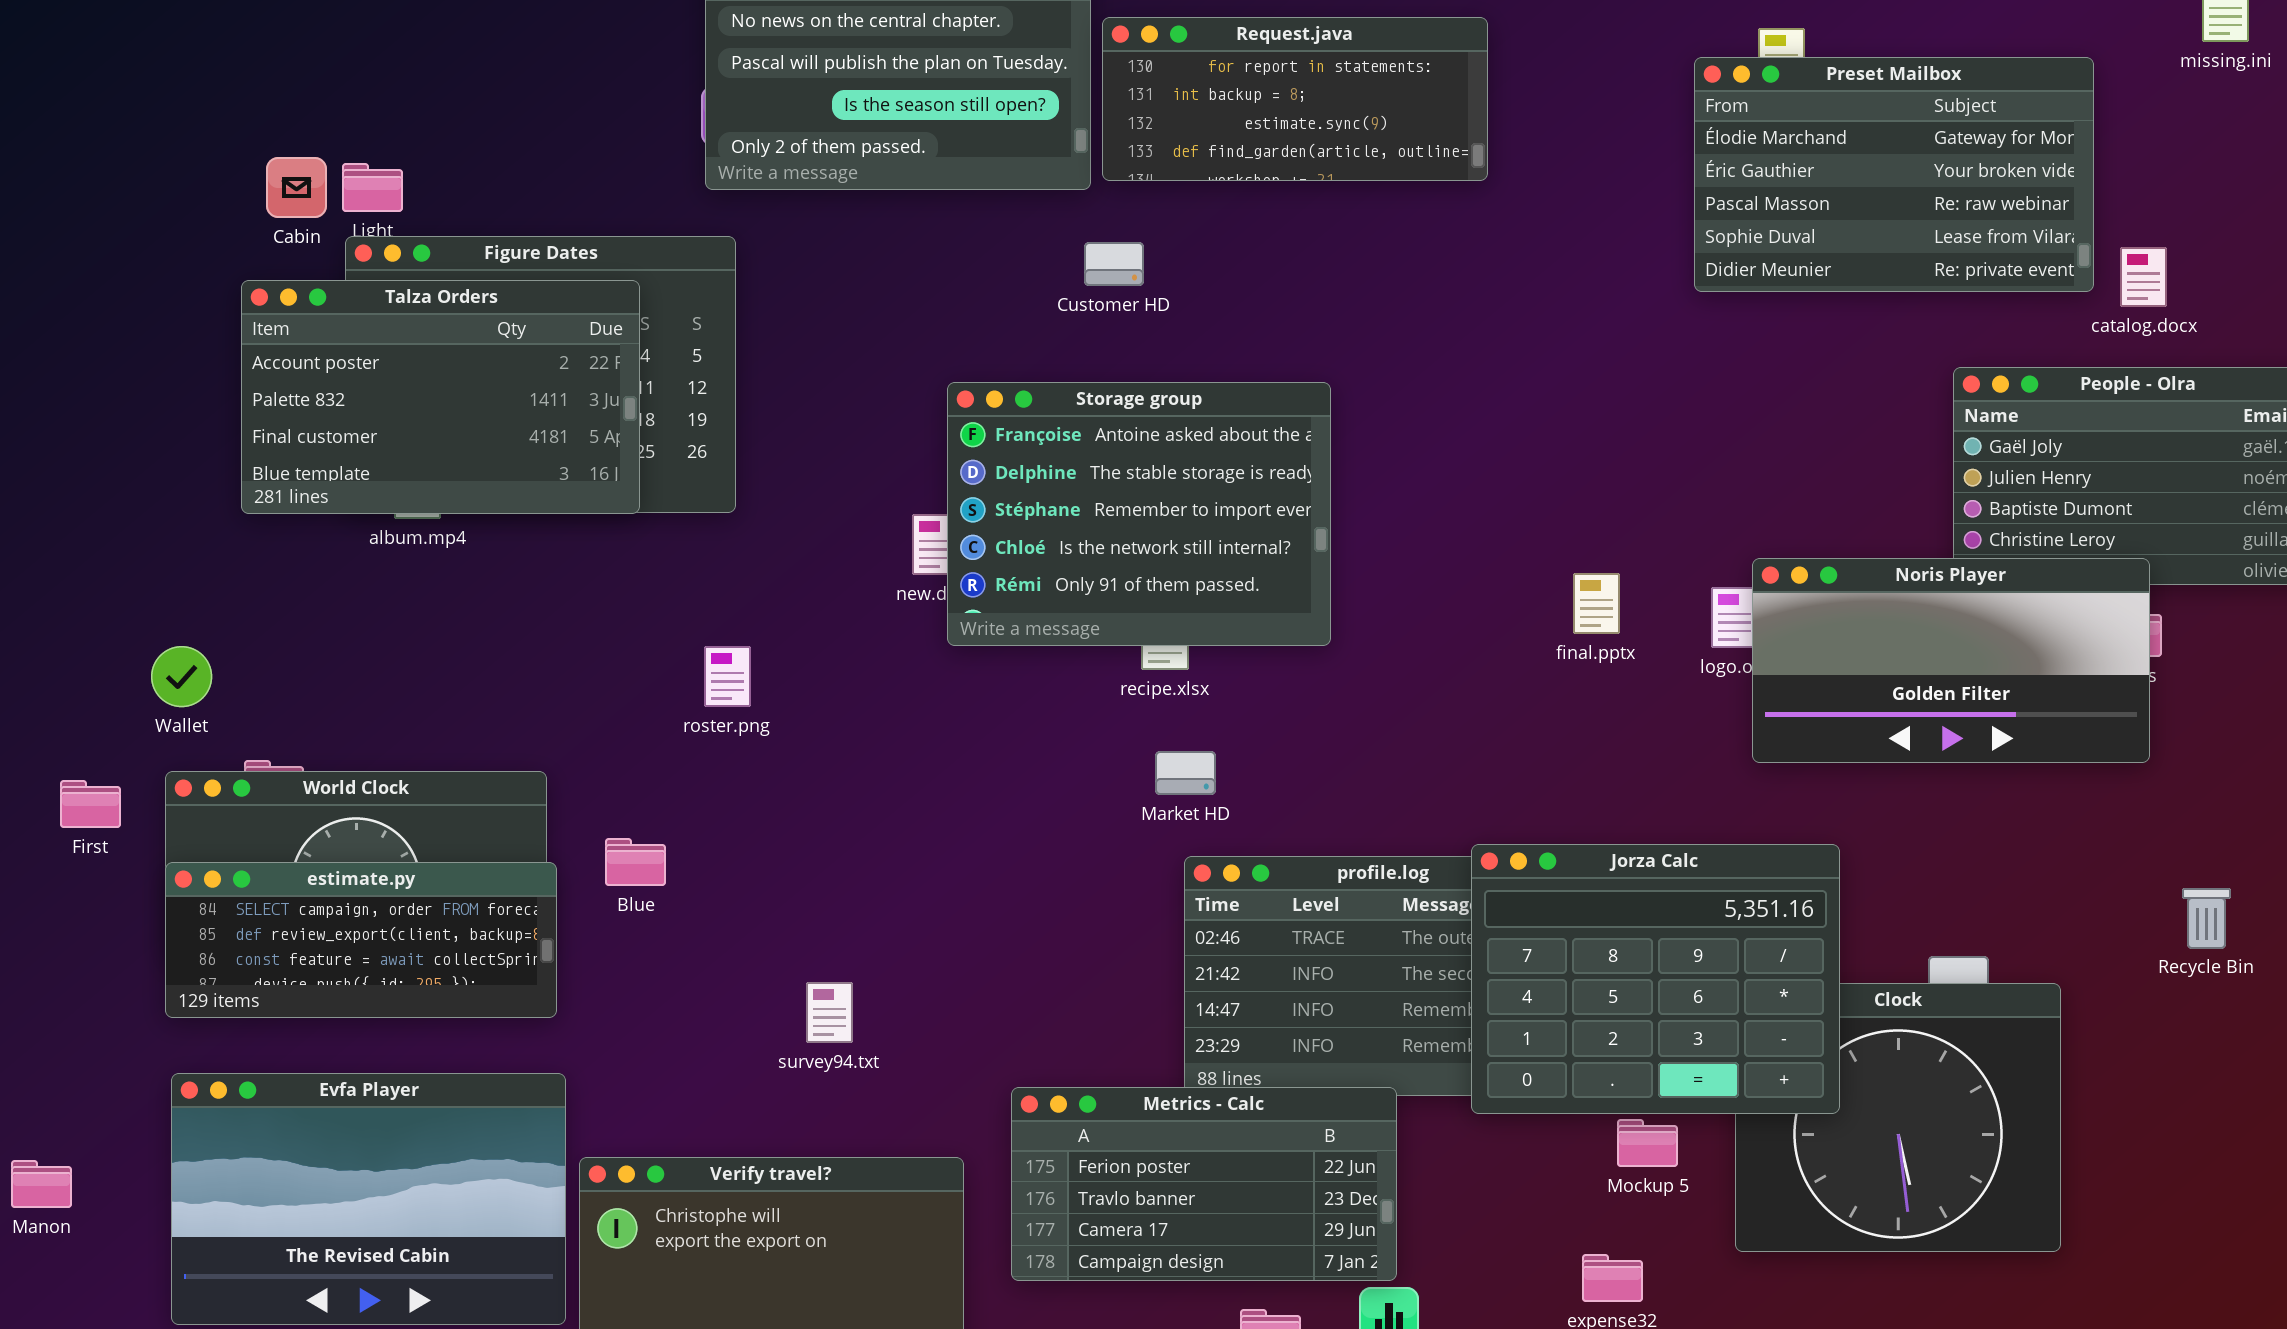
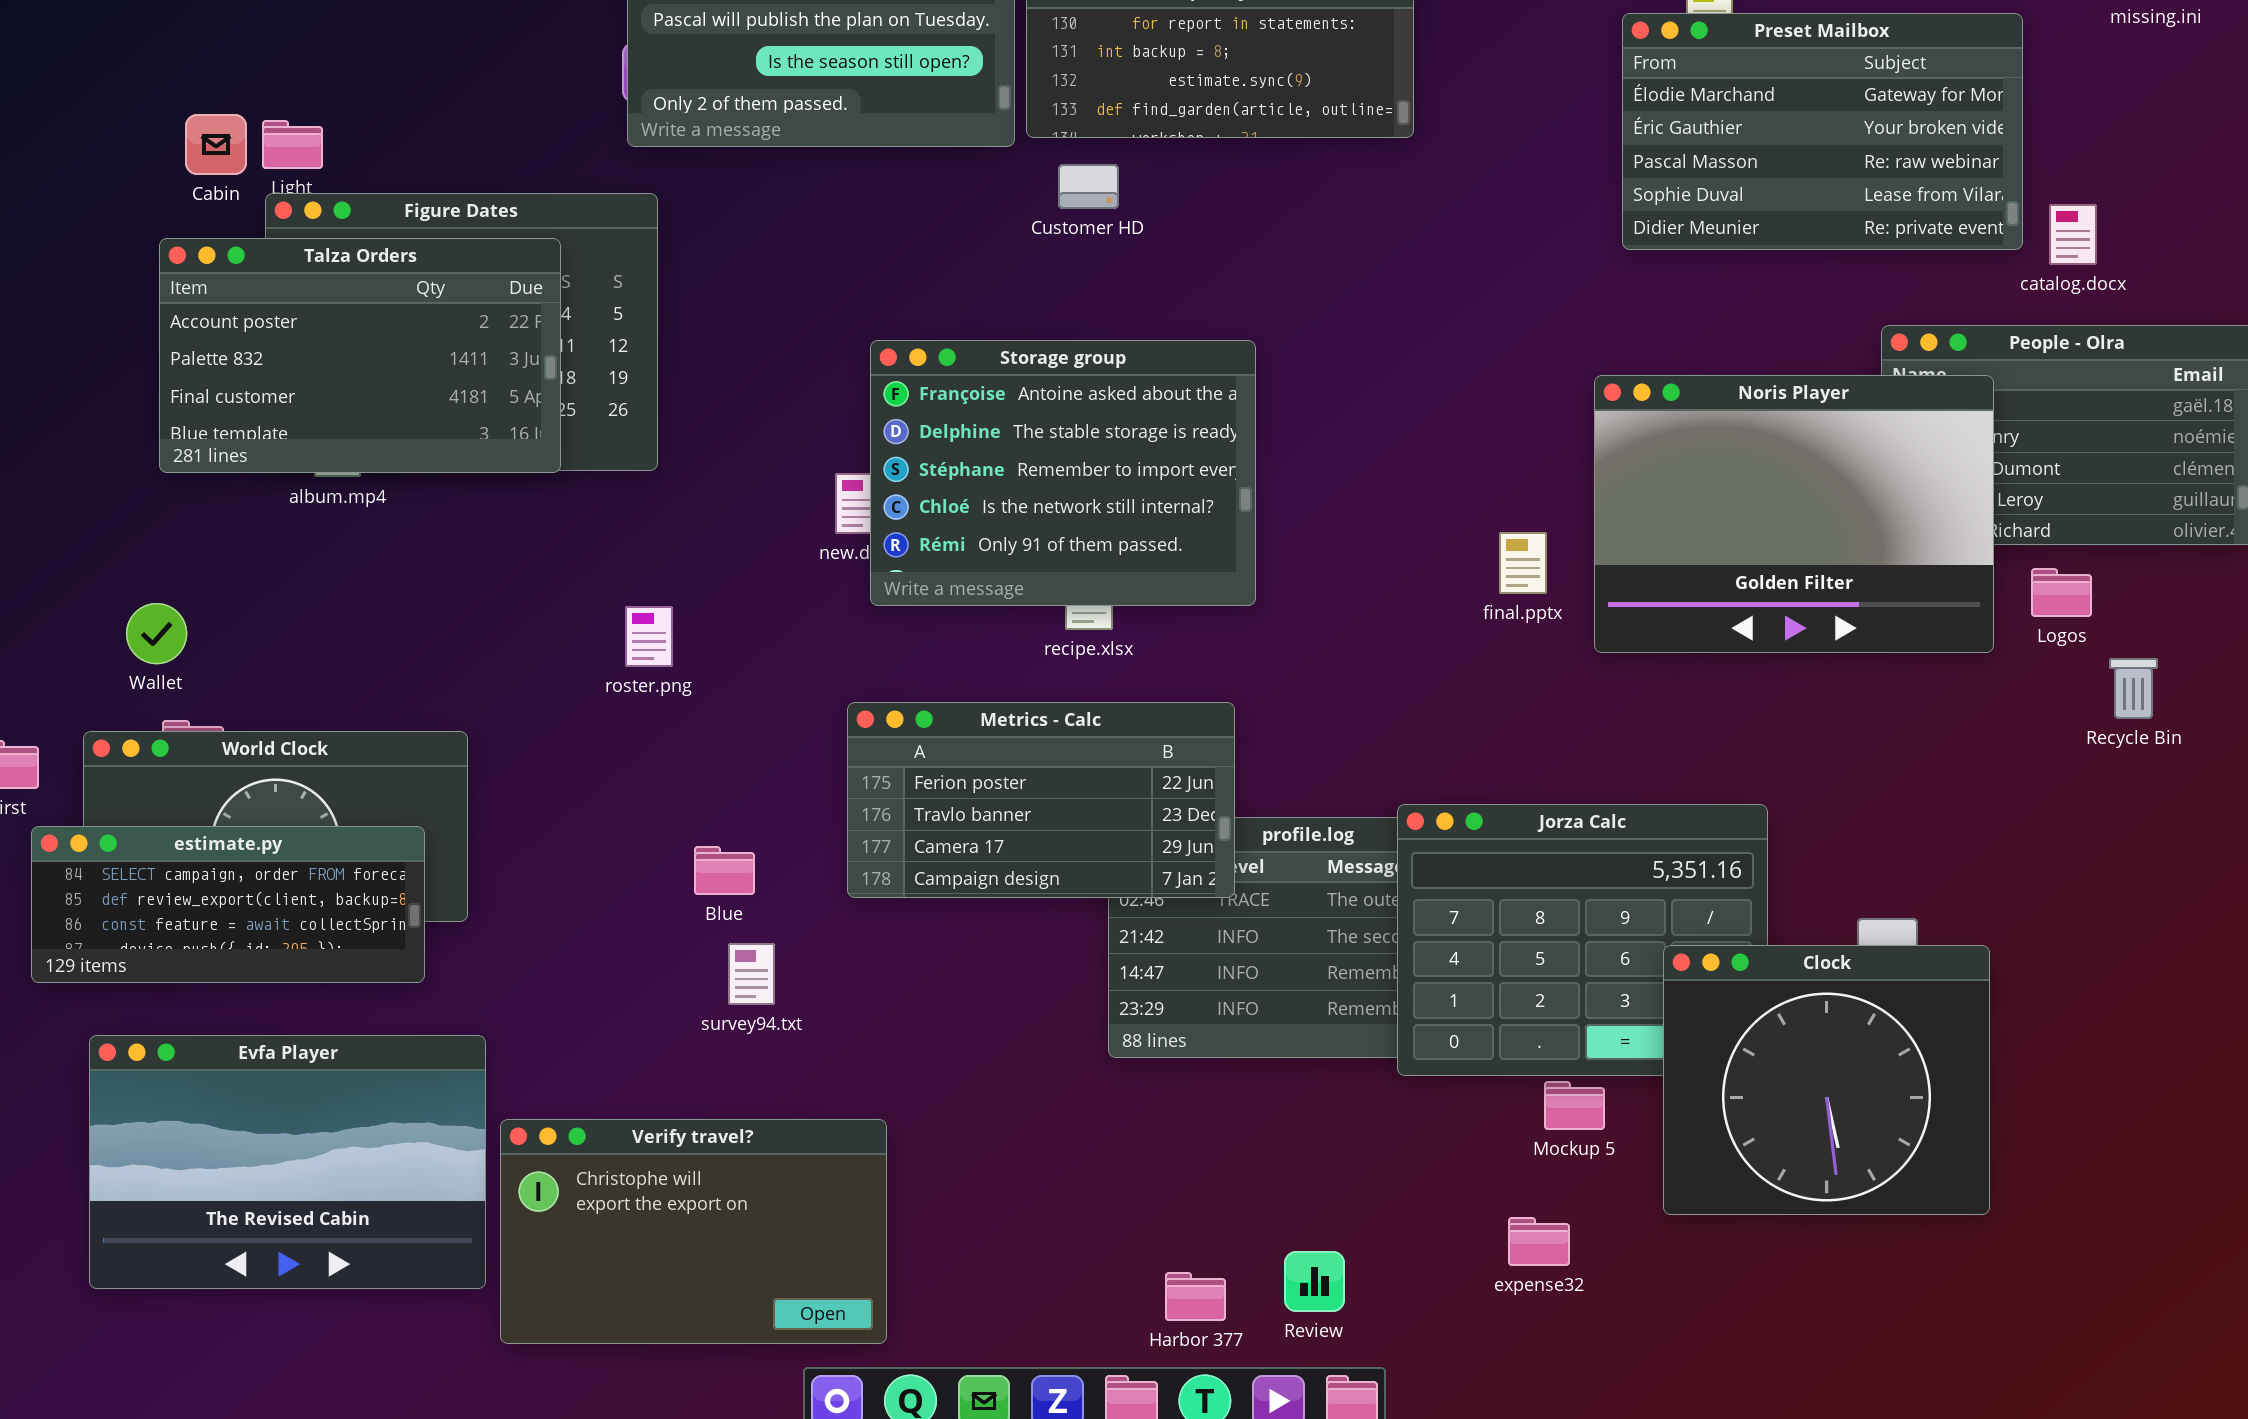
Customer HD: [1084,242,1144,286] -> [1058,164,1119,209], moved
Noris Player: [1752,558,2150,763] -> [1594,375,1994,653], moved, resized
Wallet: [151,646,212,707] -> [126,603,187,664], moved
Blue: [605,838,666,886] -> [694,846,755,895], moved
estimate.py: [165,862,557,1018] -> [31,826,425,983], moved
Recycle Bin: [2182,888,2231,949] -> [2109,658,2158,719], moved
Clock: [1735,983,2061,1252] -> [1663,945,1990,1215], raised
Metrics - Calc: [1011,1087,1397,1281] -> [847,702,1235,898], moved

